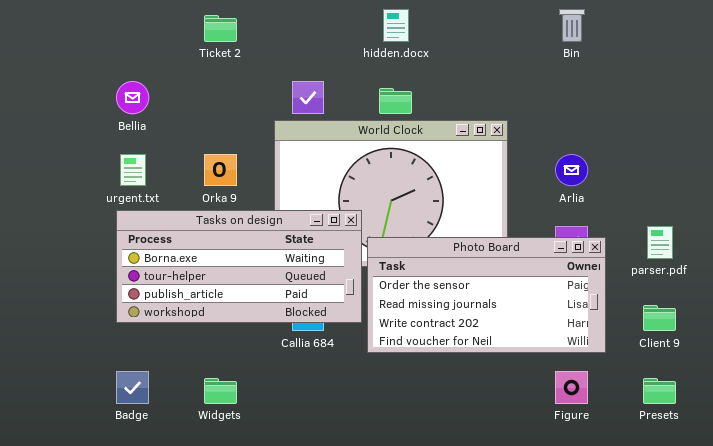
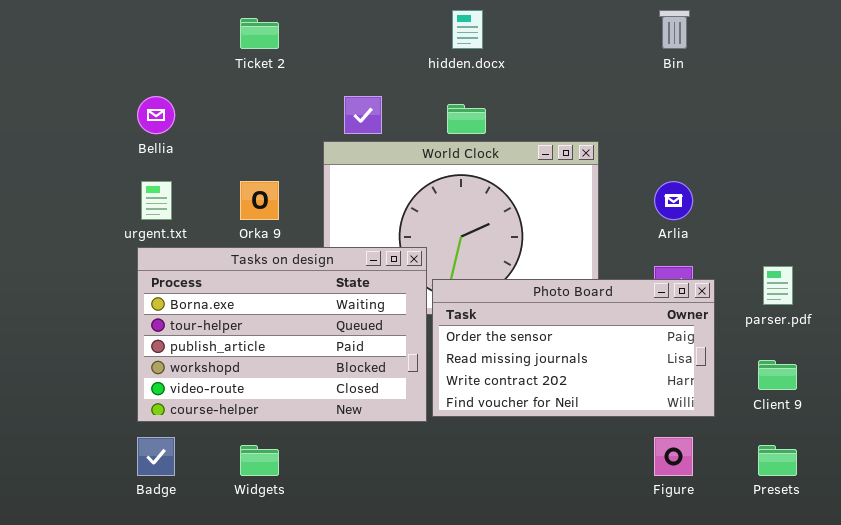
Tasks on design: [116,210,362,323] -> [137,247,427,422], resized

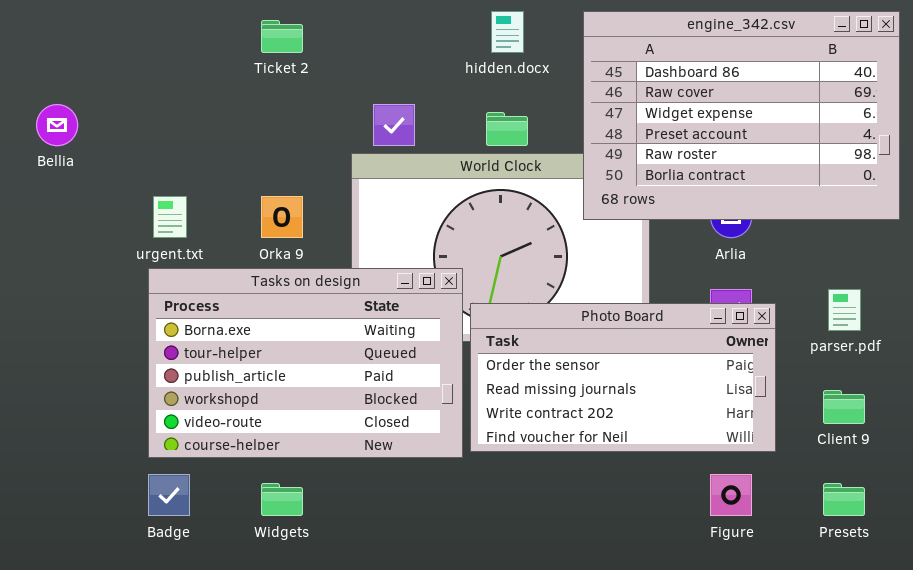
engine_342.csv: none -> [583,11,900,220], opened
Bellia: [137,96,175,134] -> [36,104,78,146], moved

